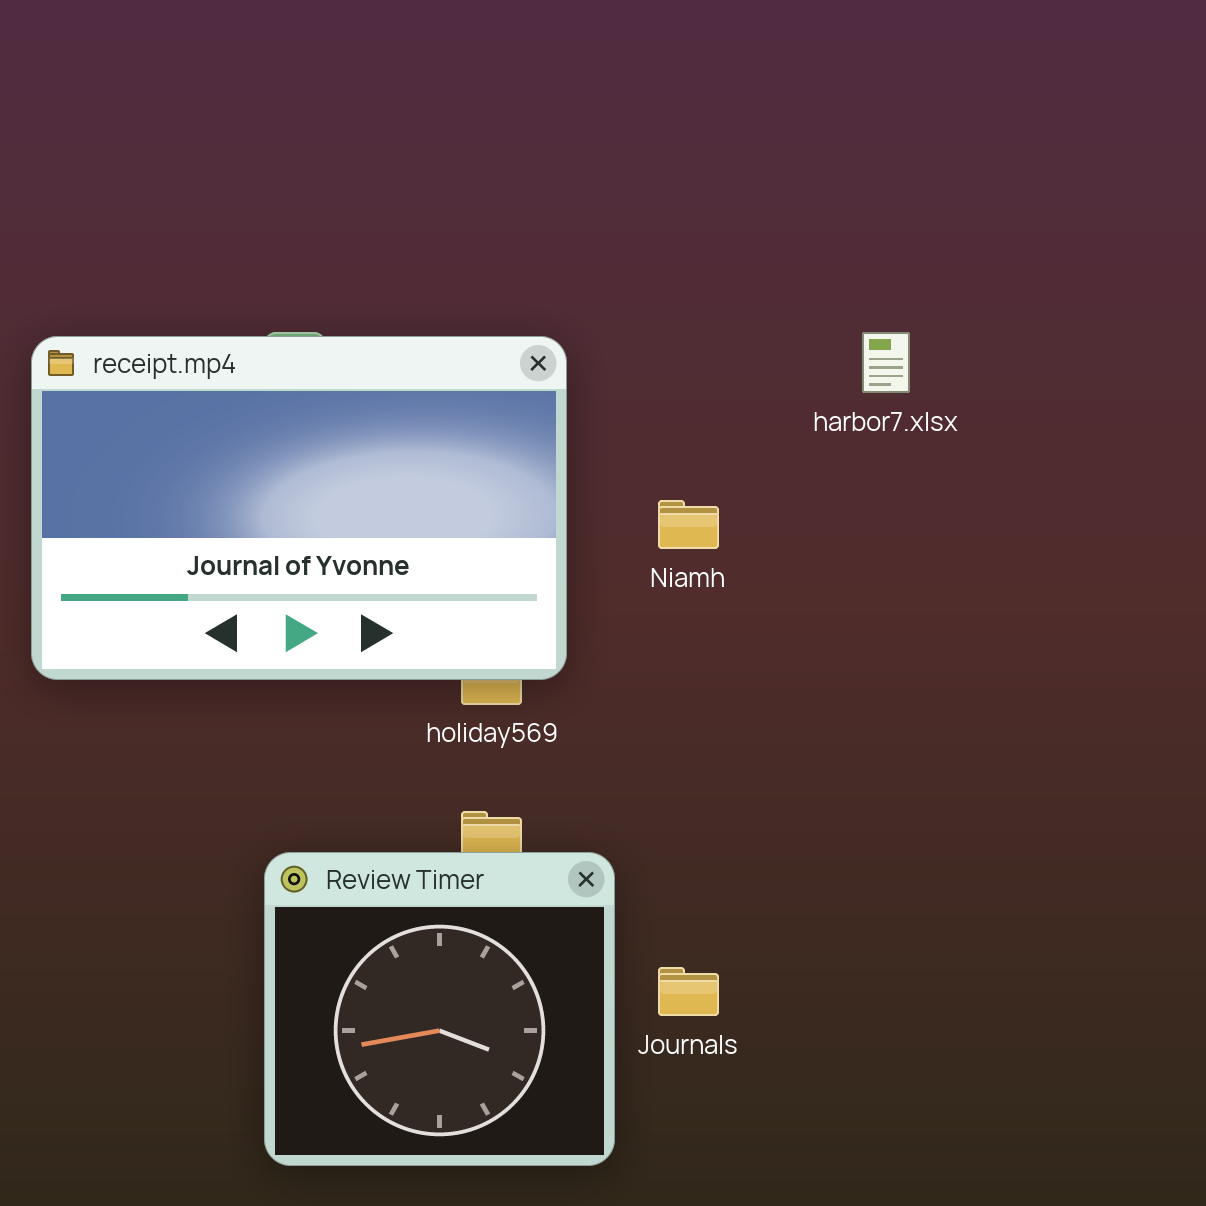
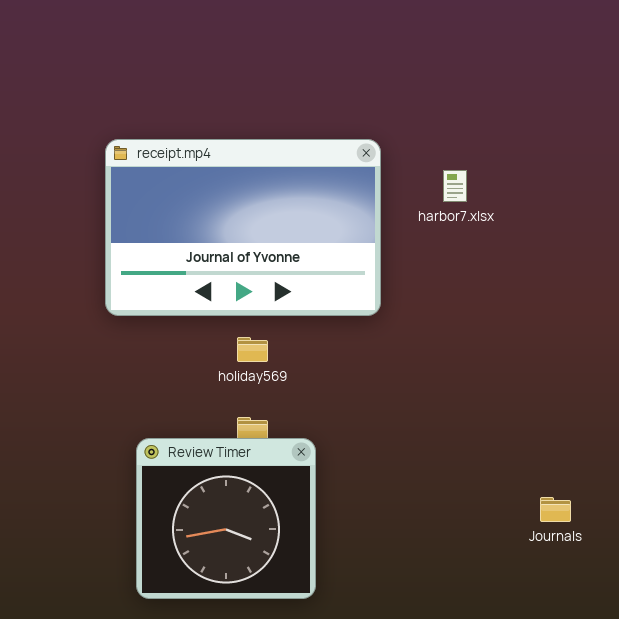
receipt.mp4: [31,336,567,680] -> [105,139,381,316], moved
Journals: [658,967,719,1016] -> [540,497,571,522], moved

